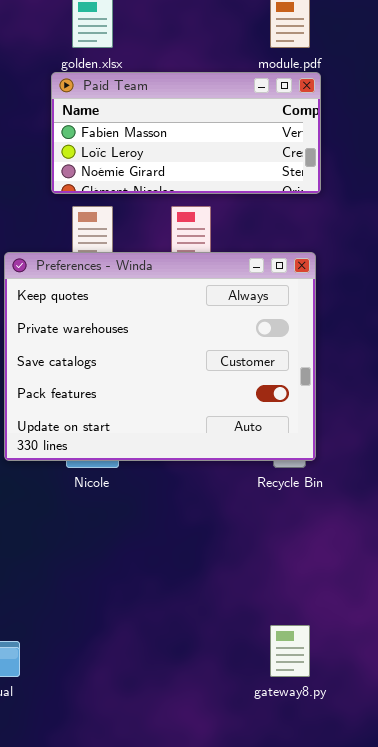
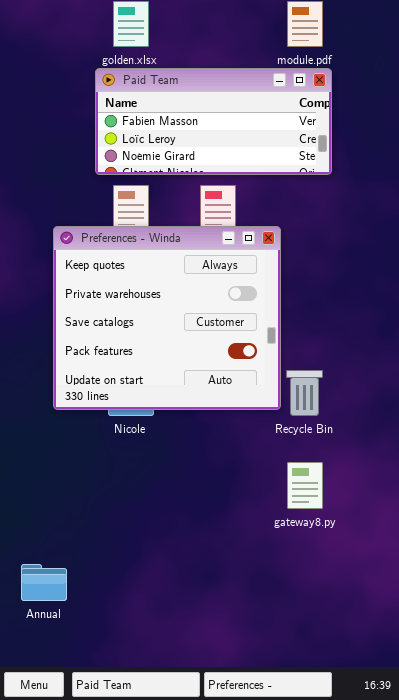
Preferences - Winda: [4,252,316,461] -> [53,226,281,410], resized
gateway8.py: [270,625,310,677] -> [287,462,323,509], moved

